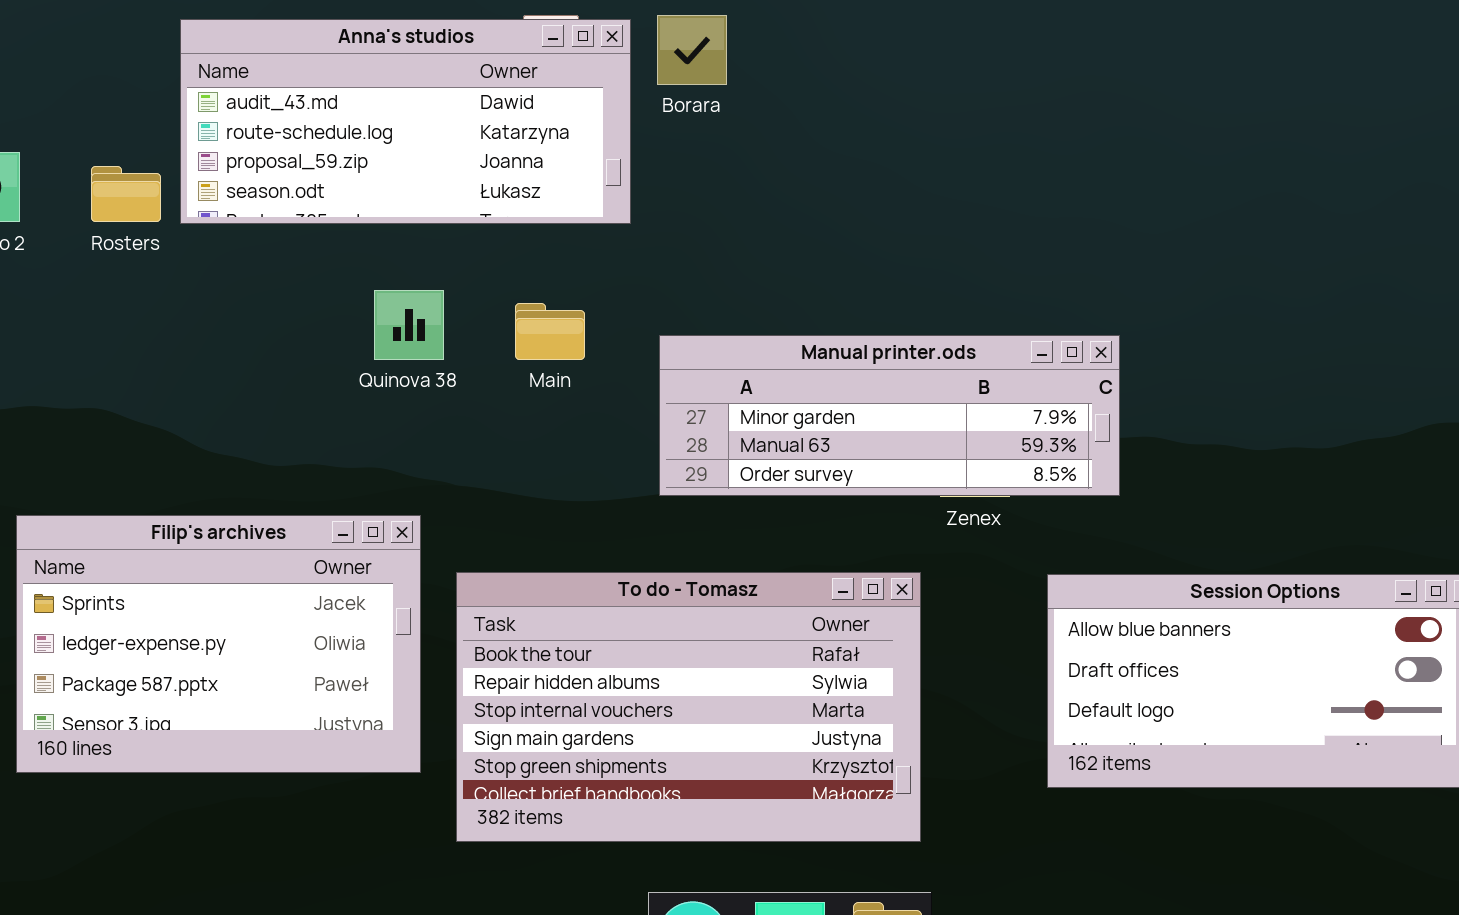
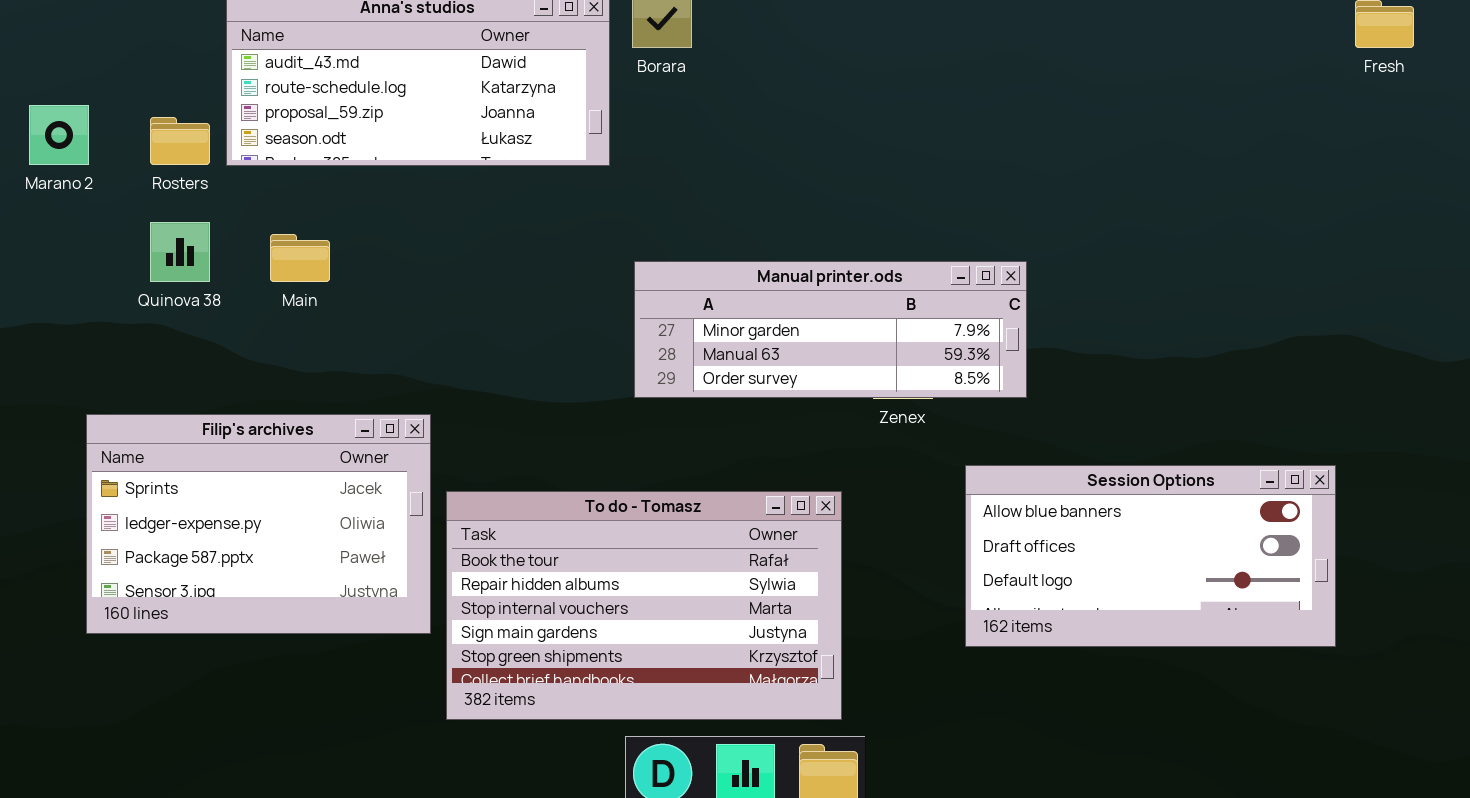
Quinova 38: [374,290,444,360] -> [150,222,210,282], moved
Main: [515,303,585,360] -> [270,234,330,282], moved
To do - Tomasz: [456,572,921,842] -> [446,491,842,720], moved

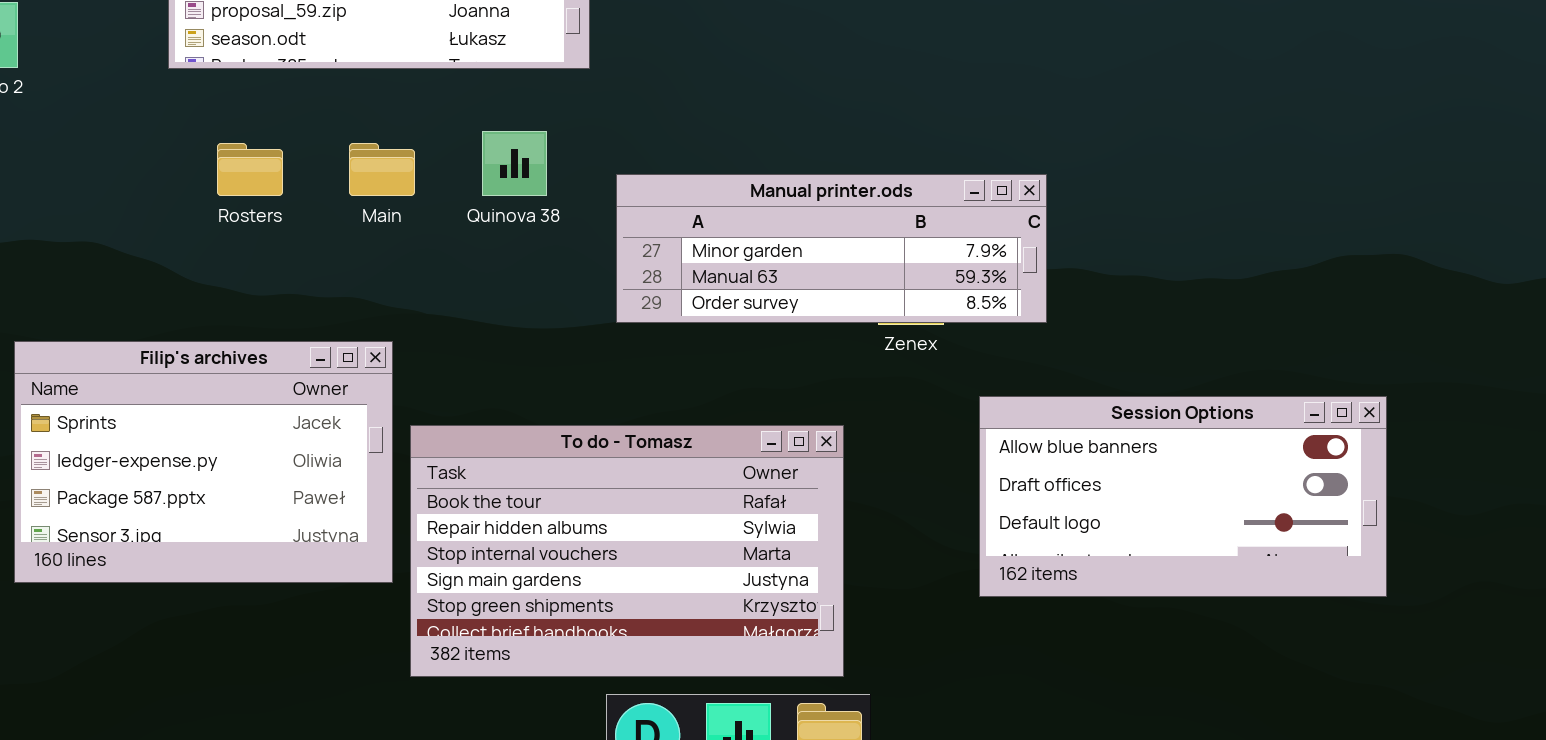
Rosters: [150,117,210,165] -> [217,143,283,196], moved
Quinova 38: [150,222,210,282] -> [482,131,547,196], moved
Main: [270,234,330,282] -> [349,143,415,196], moved

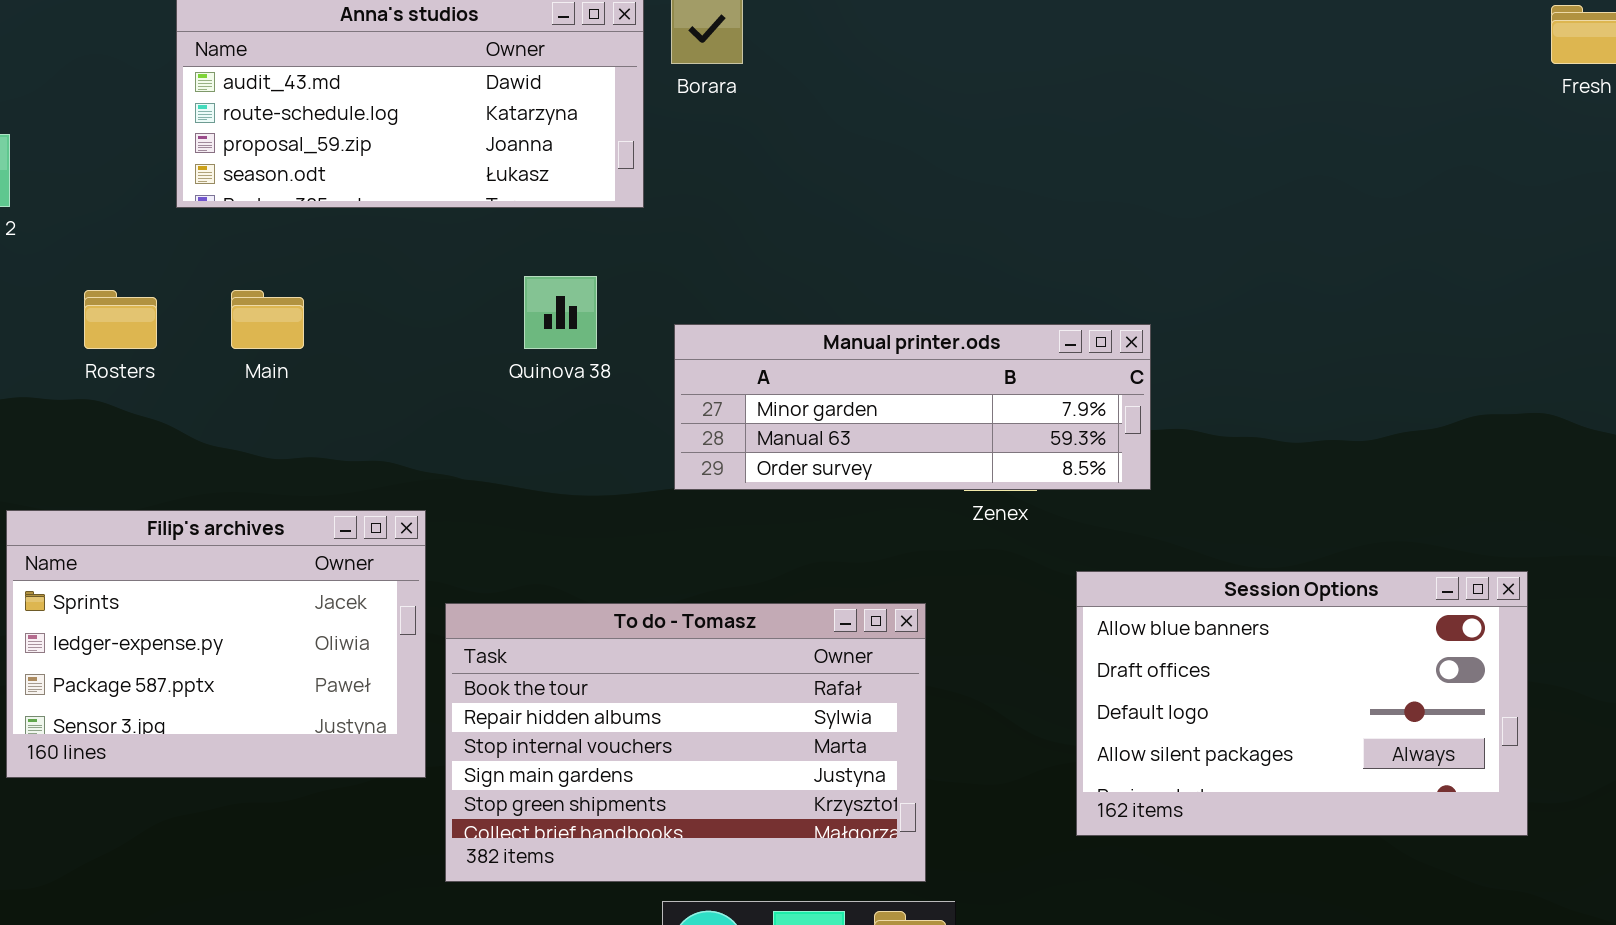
Rosters: [217,143,283,196] -> [84,290,157,349], moved
Main: [349,143,415,196] -> [231,290,304,349], moved
Session Options: [979,396,1387,597] -> [1076,571,1528,836], resized

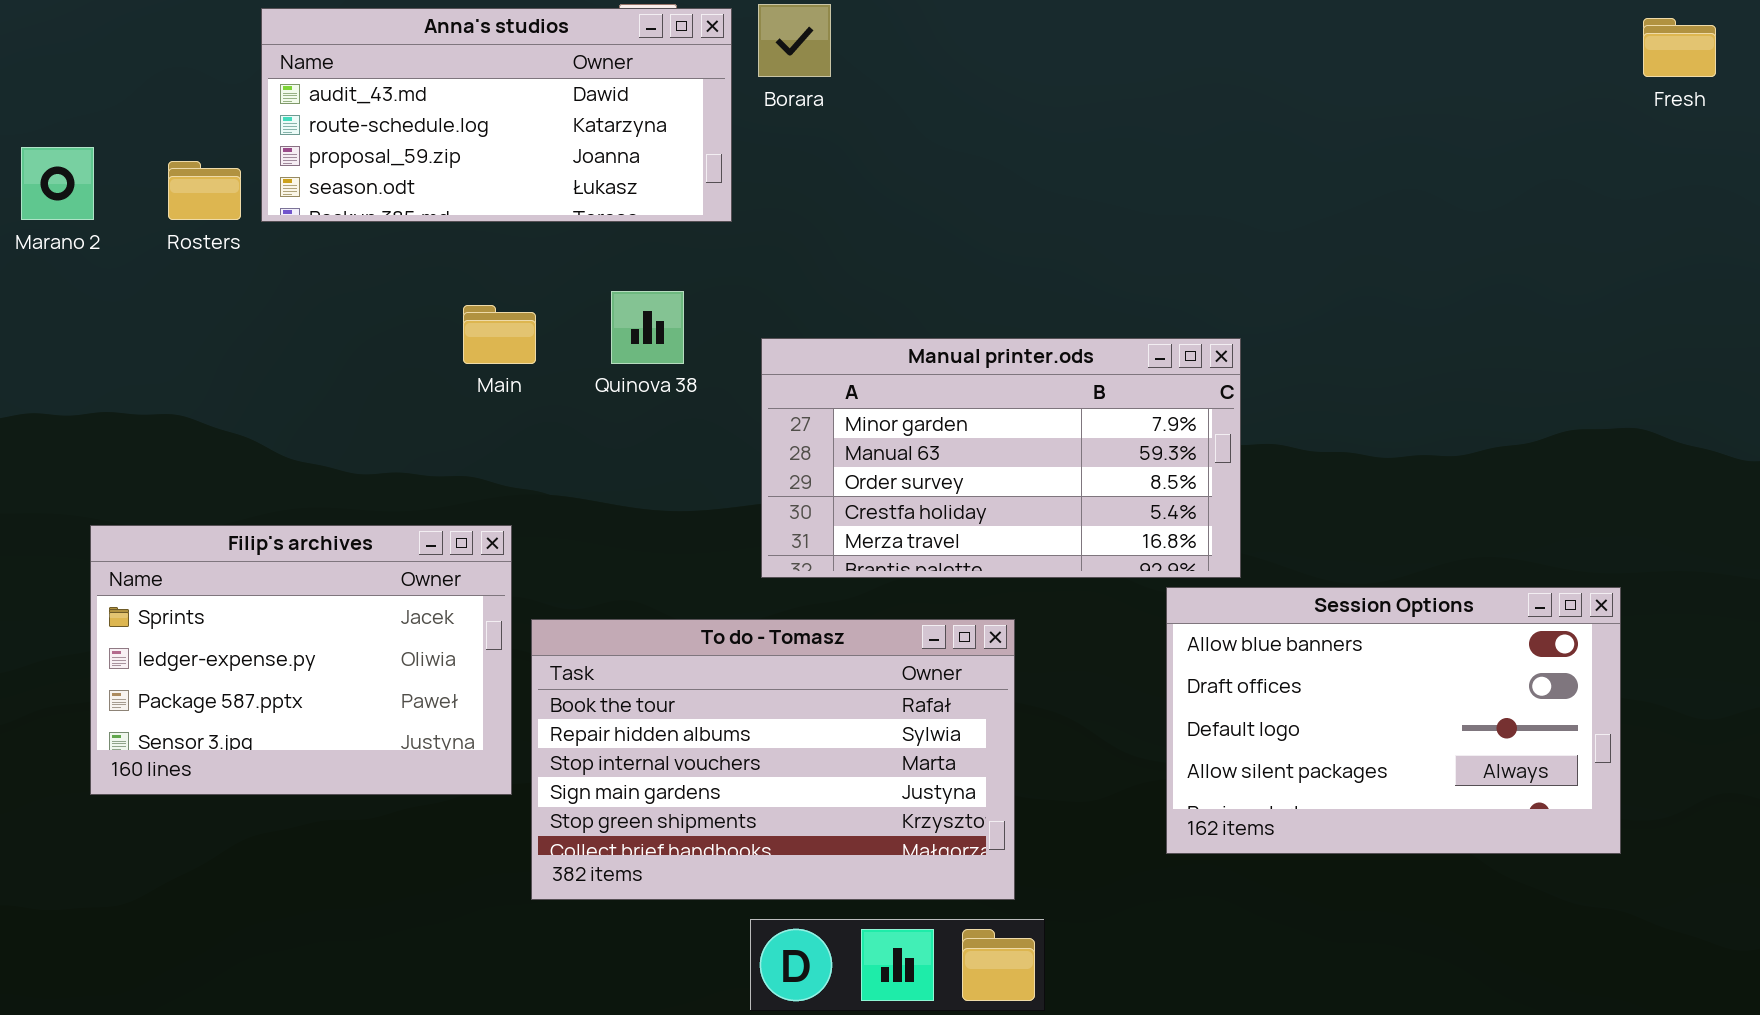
Rosters: [84,290,157,349] -> [168,161,241,220], moved
Main: [231,290,304,349] -> [463,305,536,364], moved
Manual printer.ods: [674,324,1151,490] -> [761,338,1241,578], resized

